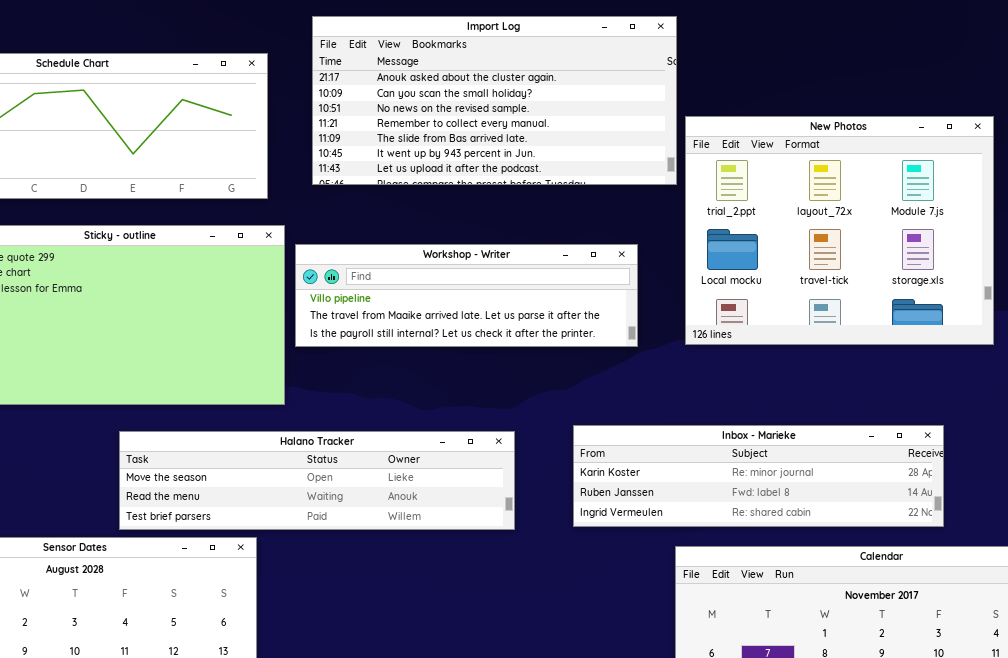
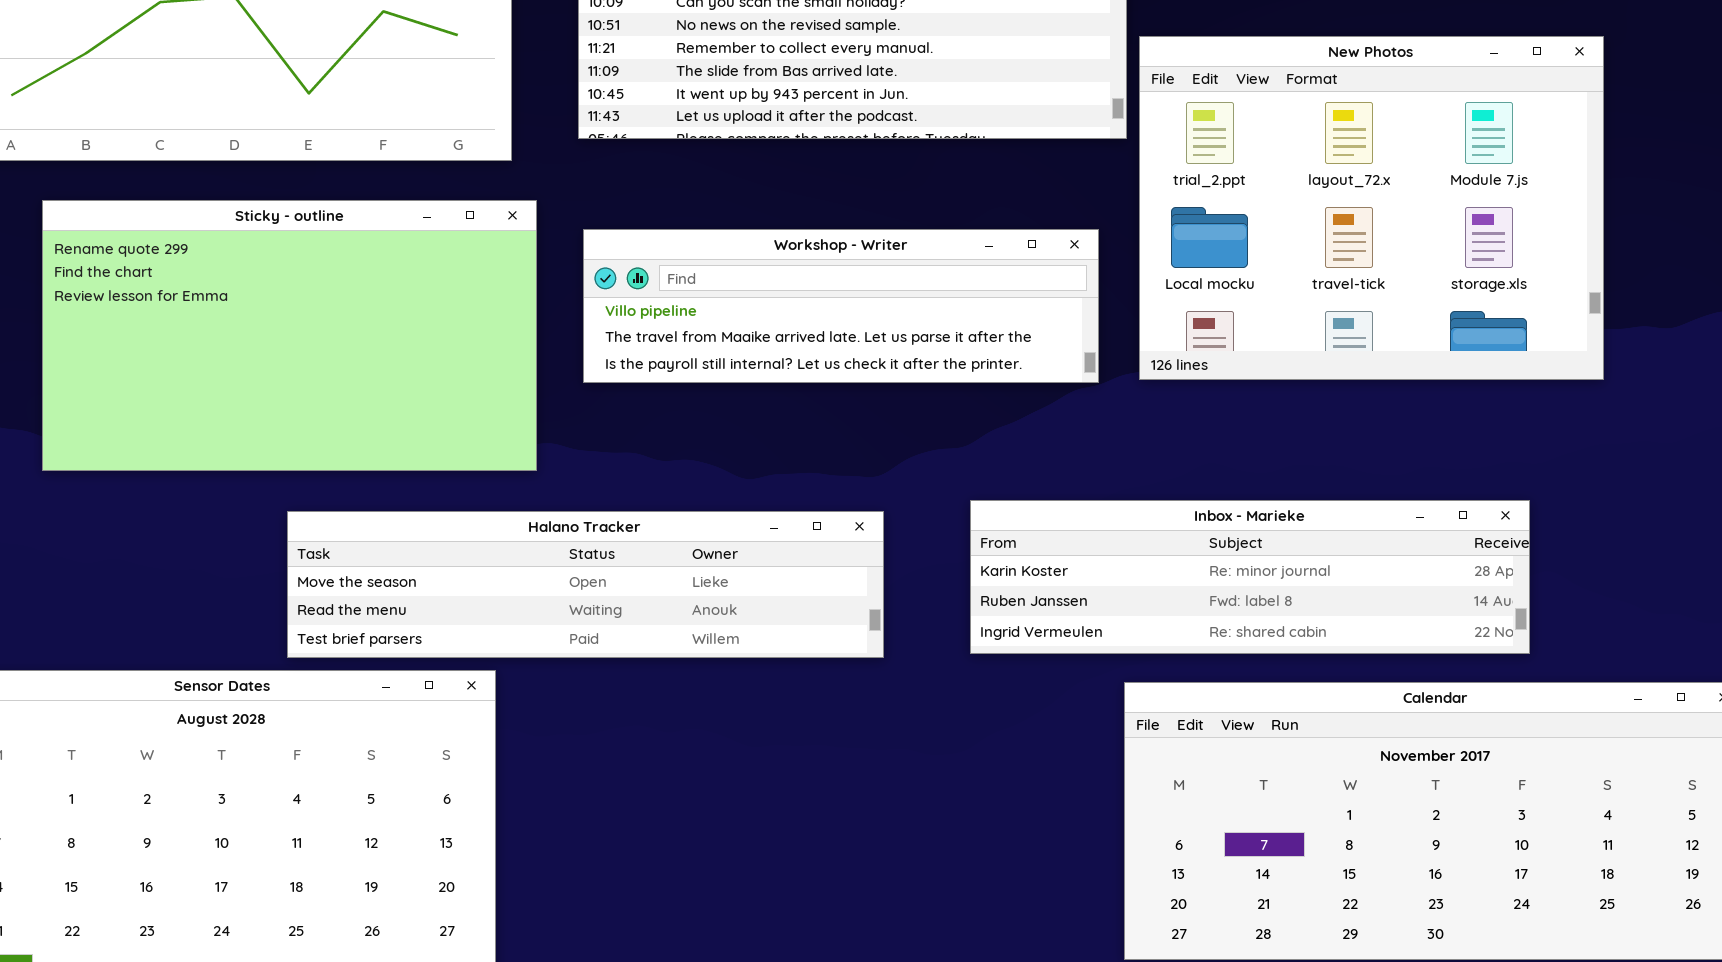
Workshop - Writer: [295,244,638,347] -> [583,229,1099,383], moved

